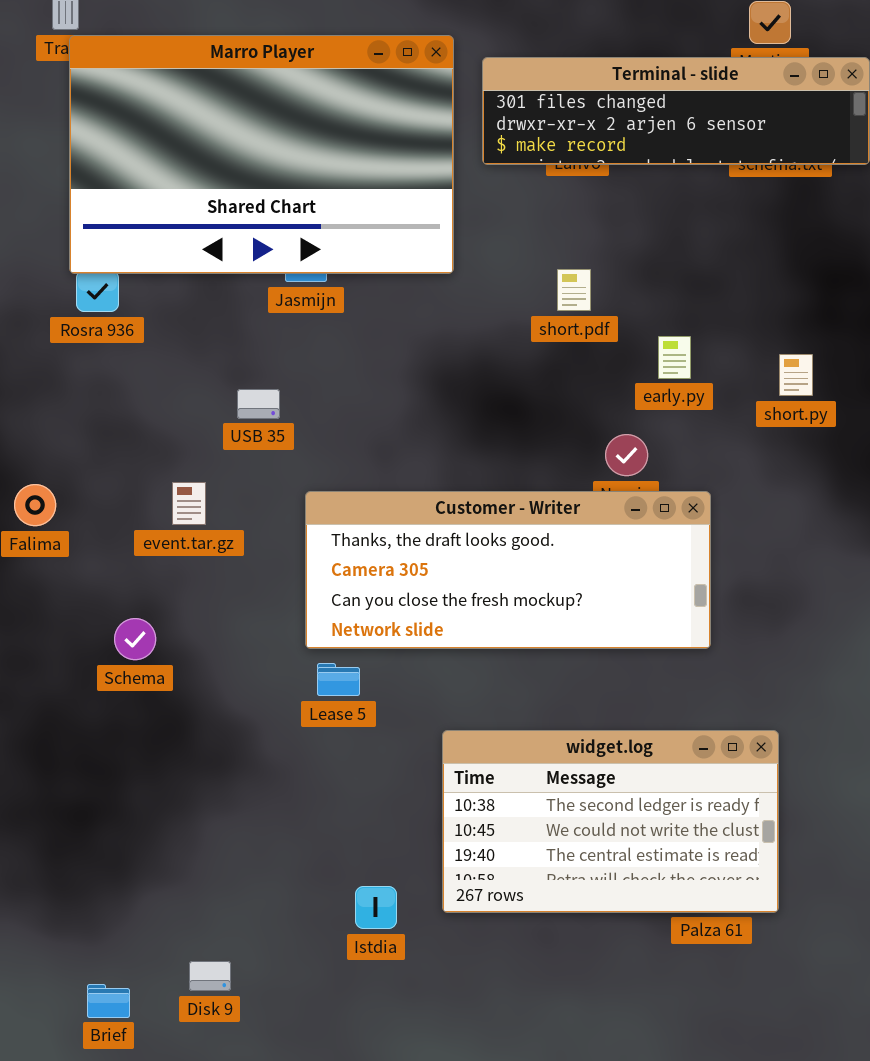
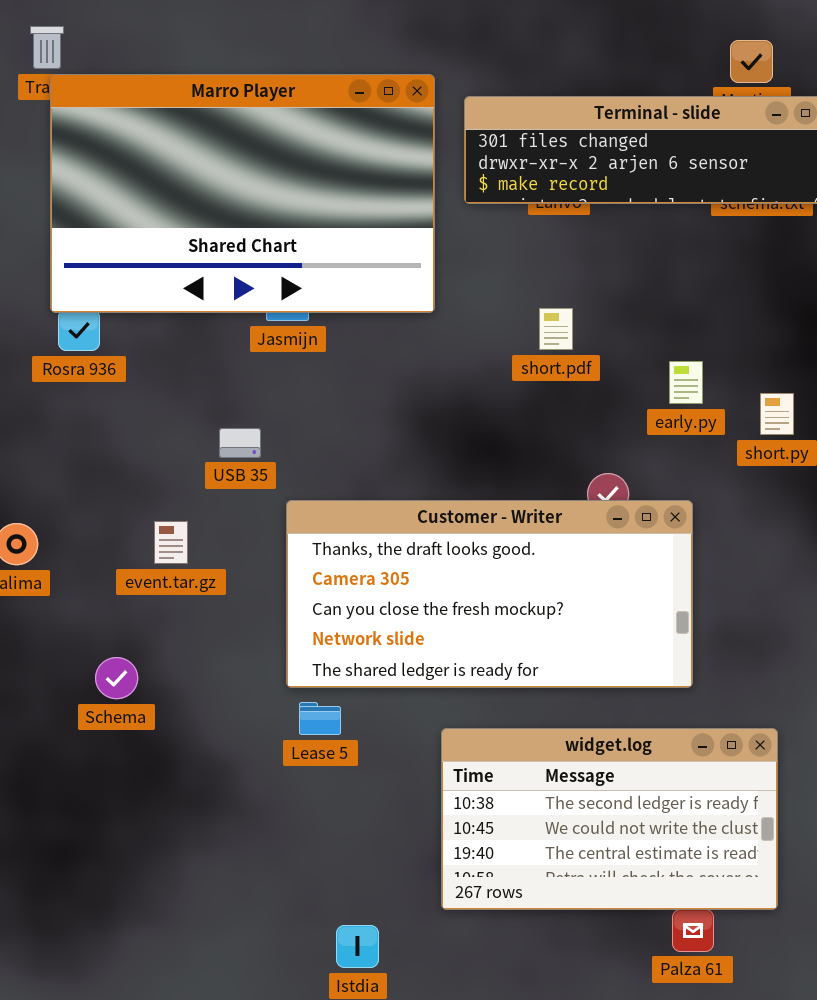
early.py: [658,336,691,379] -> [669,361,703,404], moved
Customer - Writer: [305,491,711,649] -> [286,500,693,688], resized
widget.log: [442,730,779,913] -> [441,728,778,910], moved

